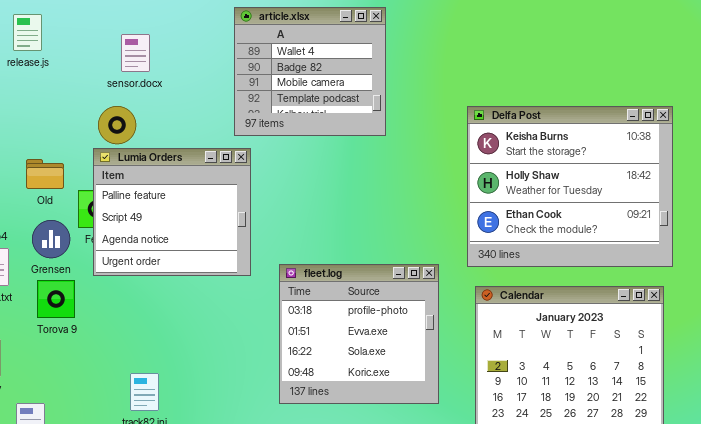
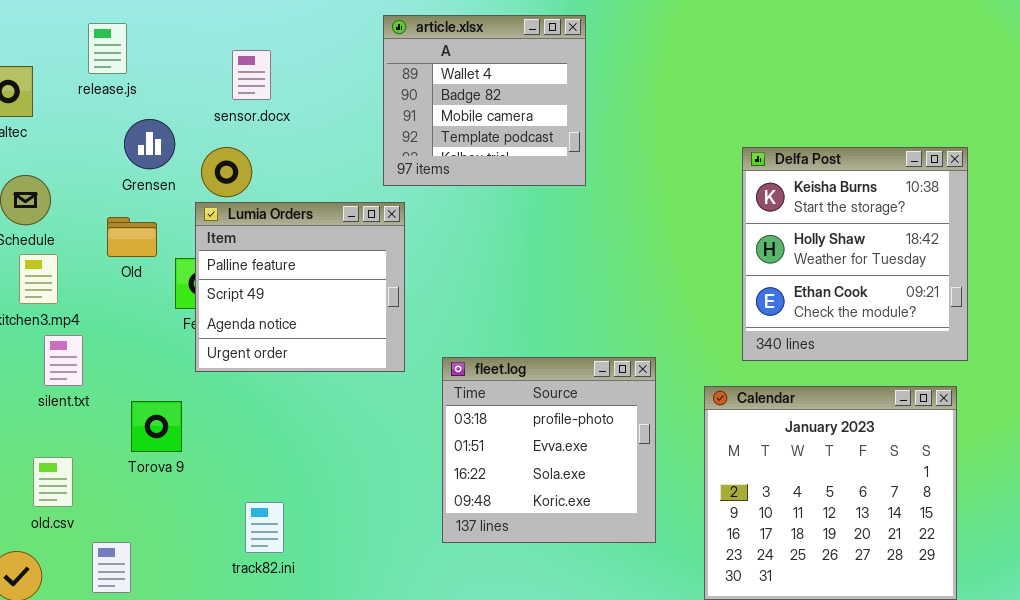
Delfa Post: [467,106,673,267] -> [742,147,968,361], resized
Grensen: [32,220,70,258] -> [124,119,175,169], moved
Torova 9: [37,280,75,318] -> [131,401,182,452], moved

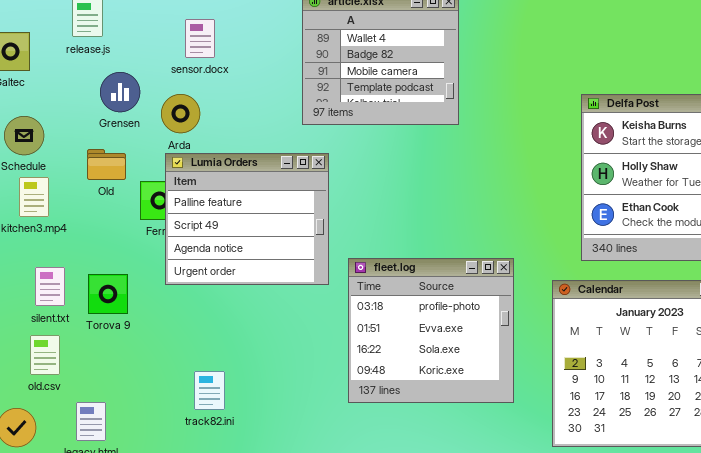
Lumia Orders: [195,202,405,372] -> [165,153,329,285], moved
silent.txt: [44,335,83,386] -> [35,267,65,306], moved
Torova 9: [131,401,182,452] -> [88,274,128,314], moved

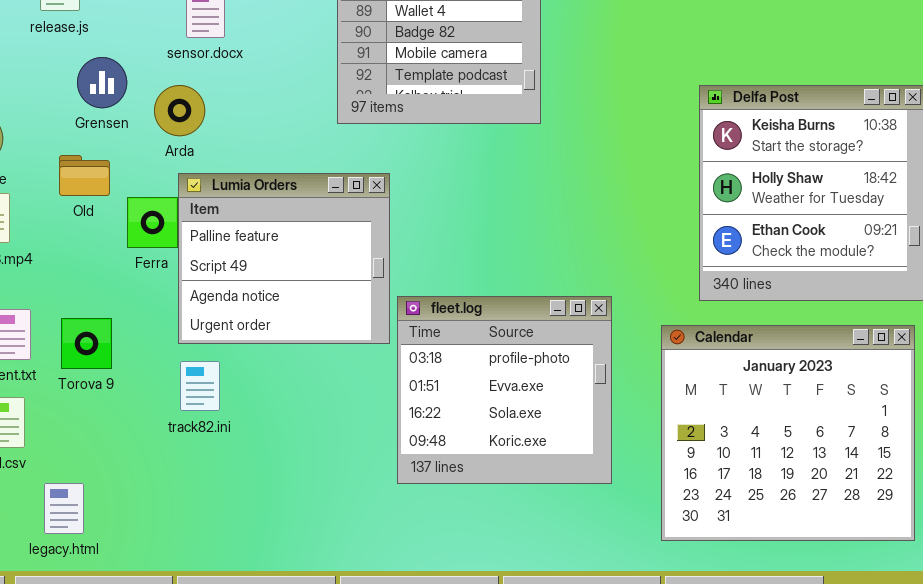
Lumia Orders: [165,153,329,285] -> [178,173,390,344], moved
track82.ini: [194,371,225,410] -> [180,361,220,411], moved

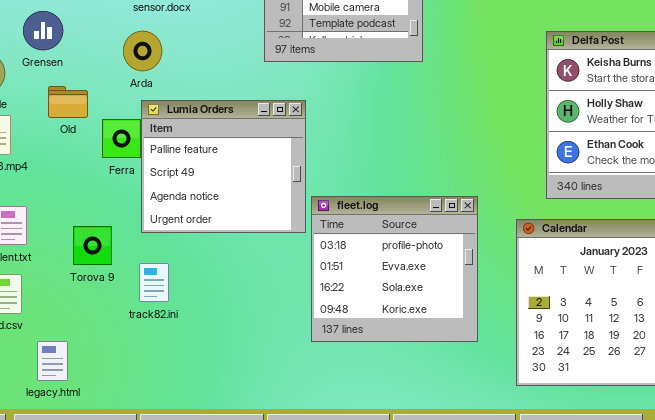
Grensen: [77,57,127,108] -> [23,11,63,50], moved
Torova 9: [61,318,112,369] -> [73,226,112,265], moved
track82.ini: [180,361,220,411] -> [139,263,169,302], moved

